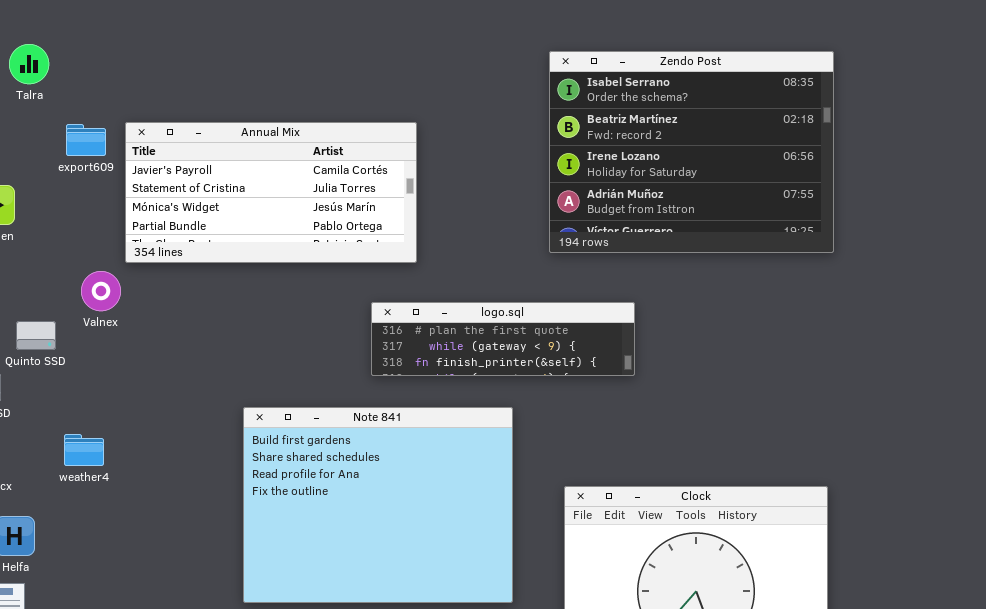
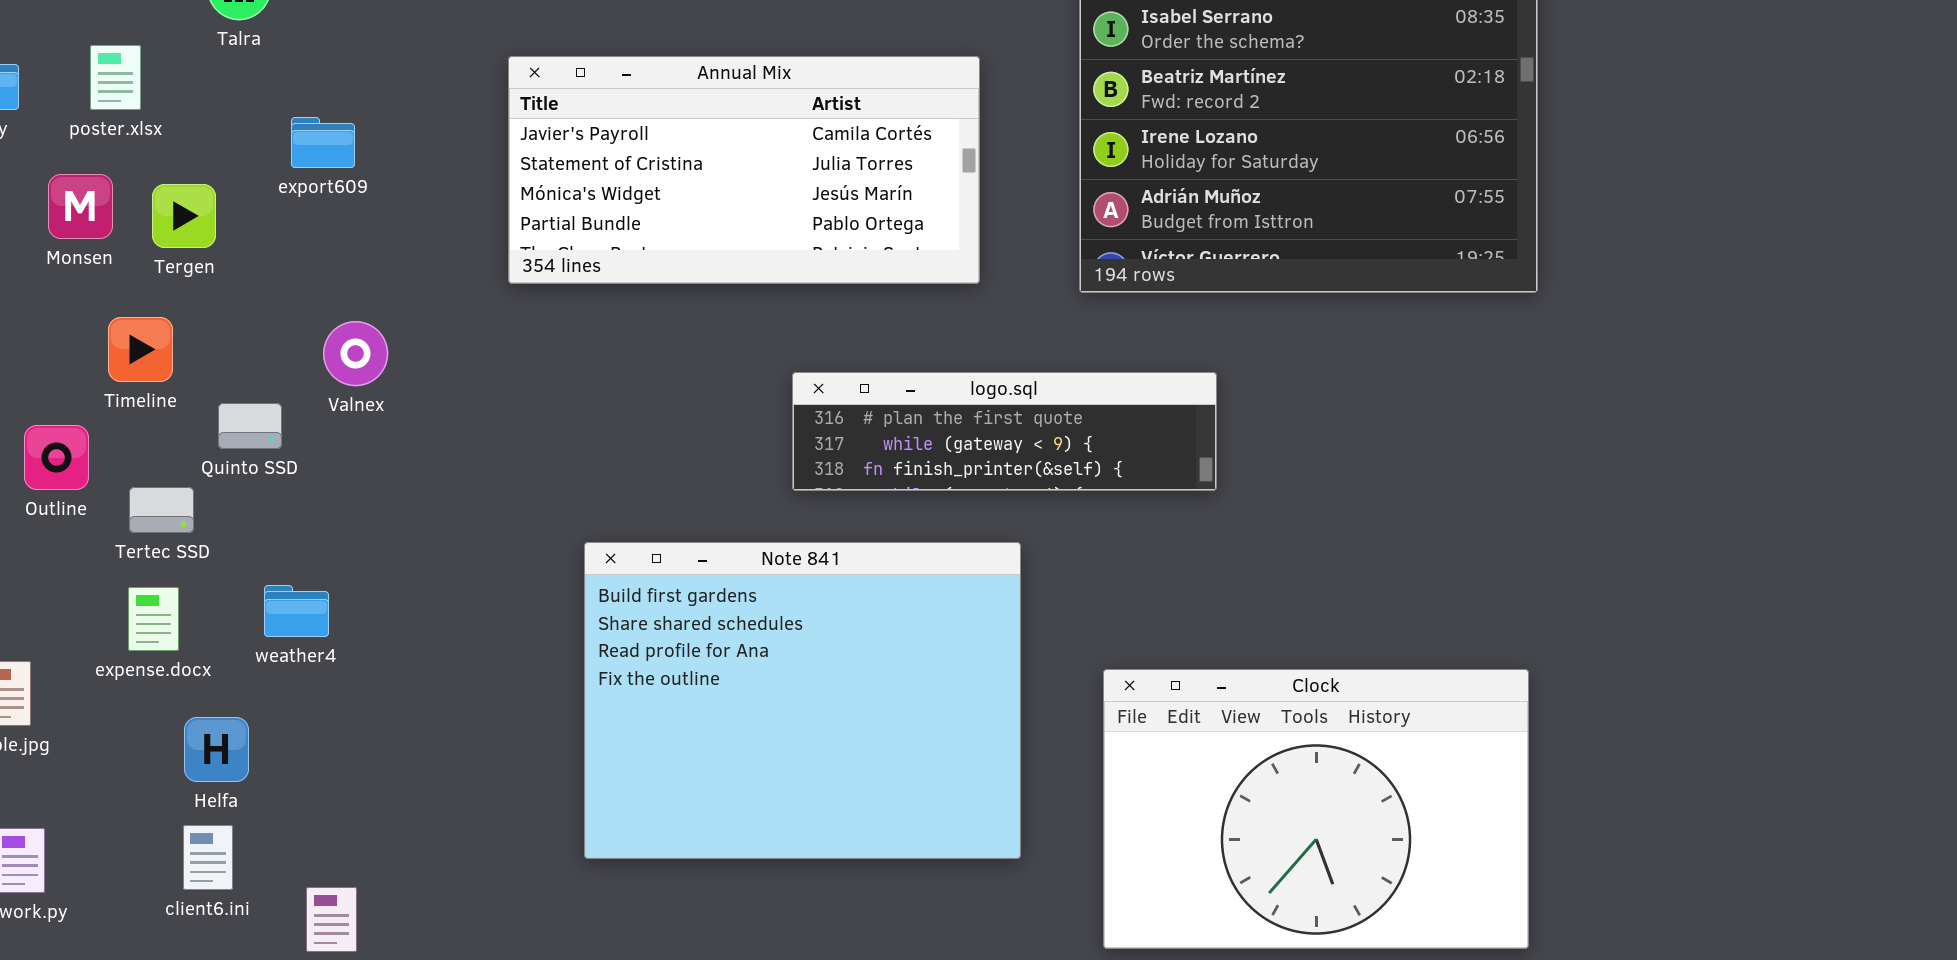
Annual Mix: [125,122,417,263] -> [508,56,980,284], moved
export609: [66,124,106,156] -> [291,117,355,168], moved
weather4: [64,434,104,466] -> [264,585,329,637], moved

